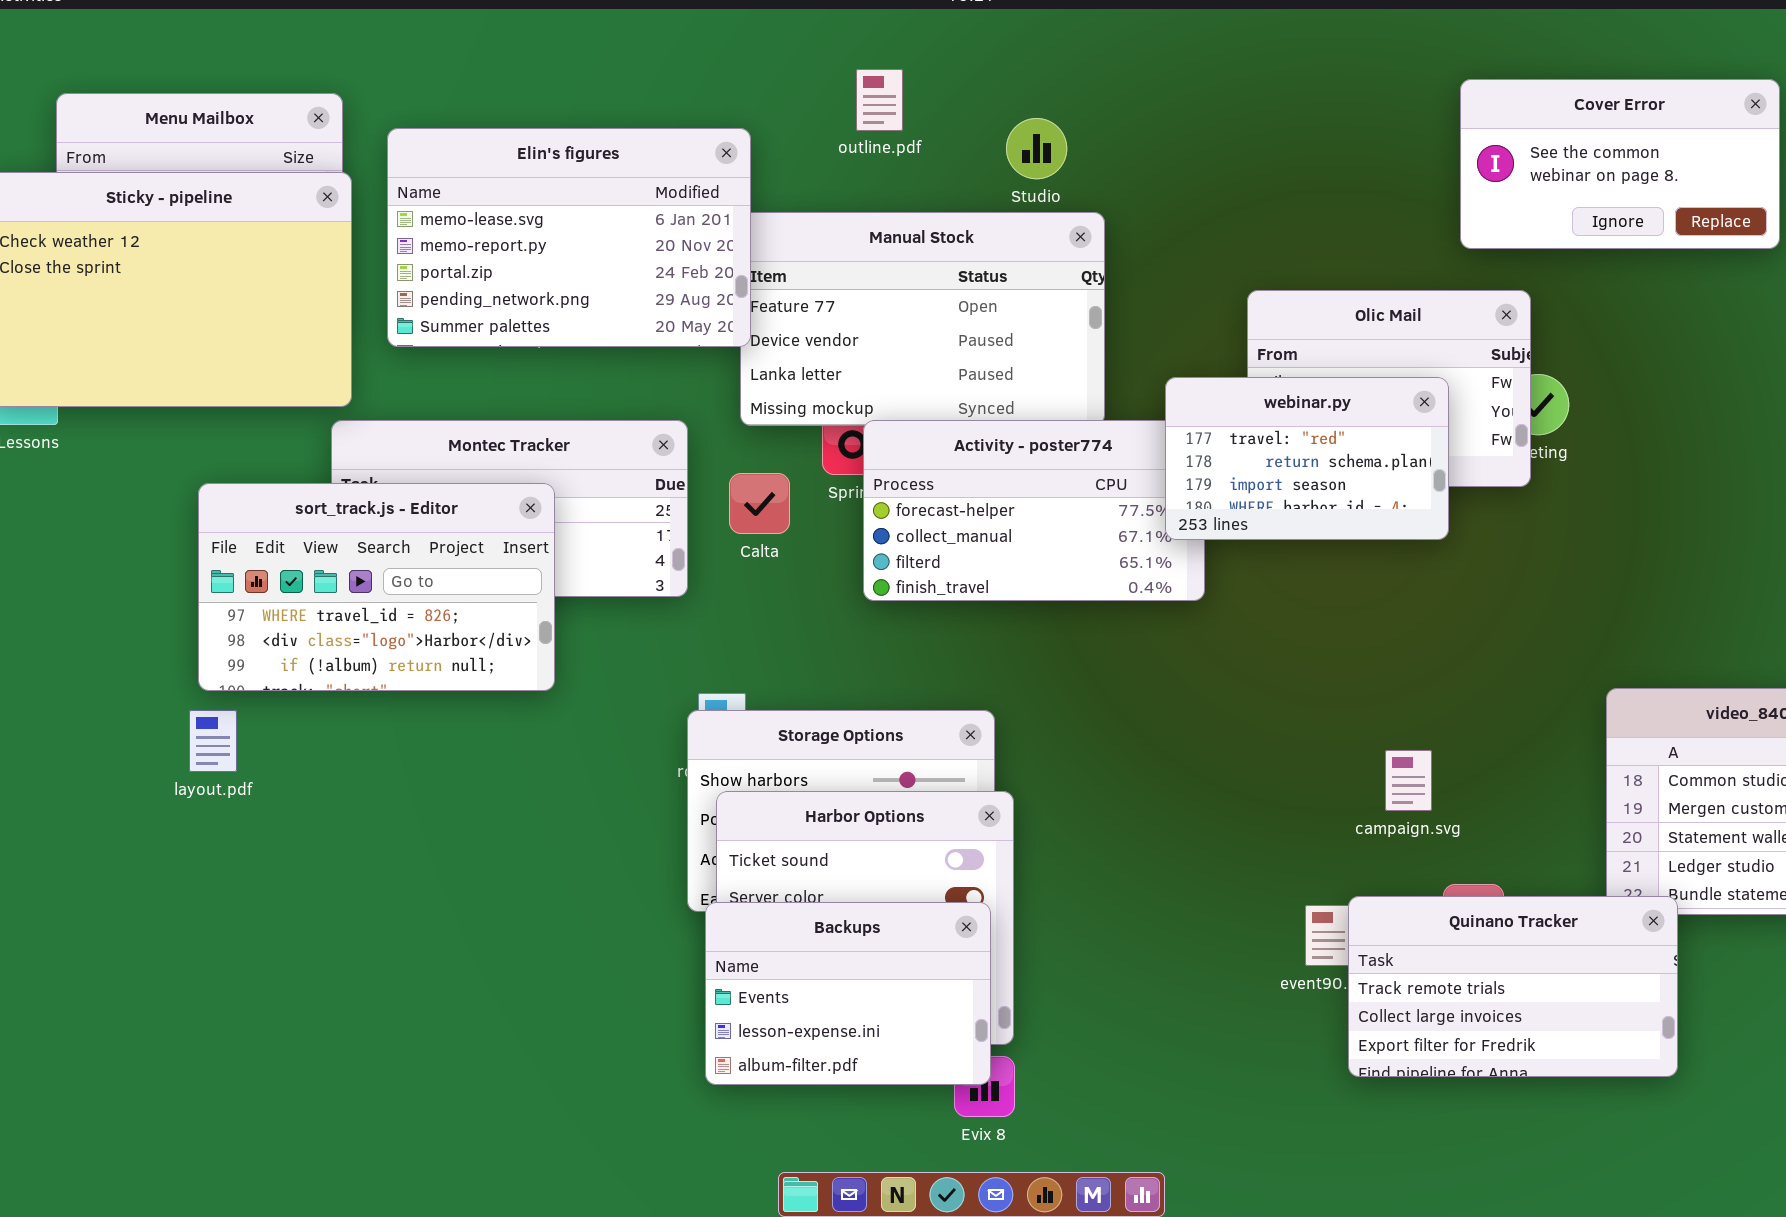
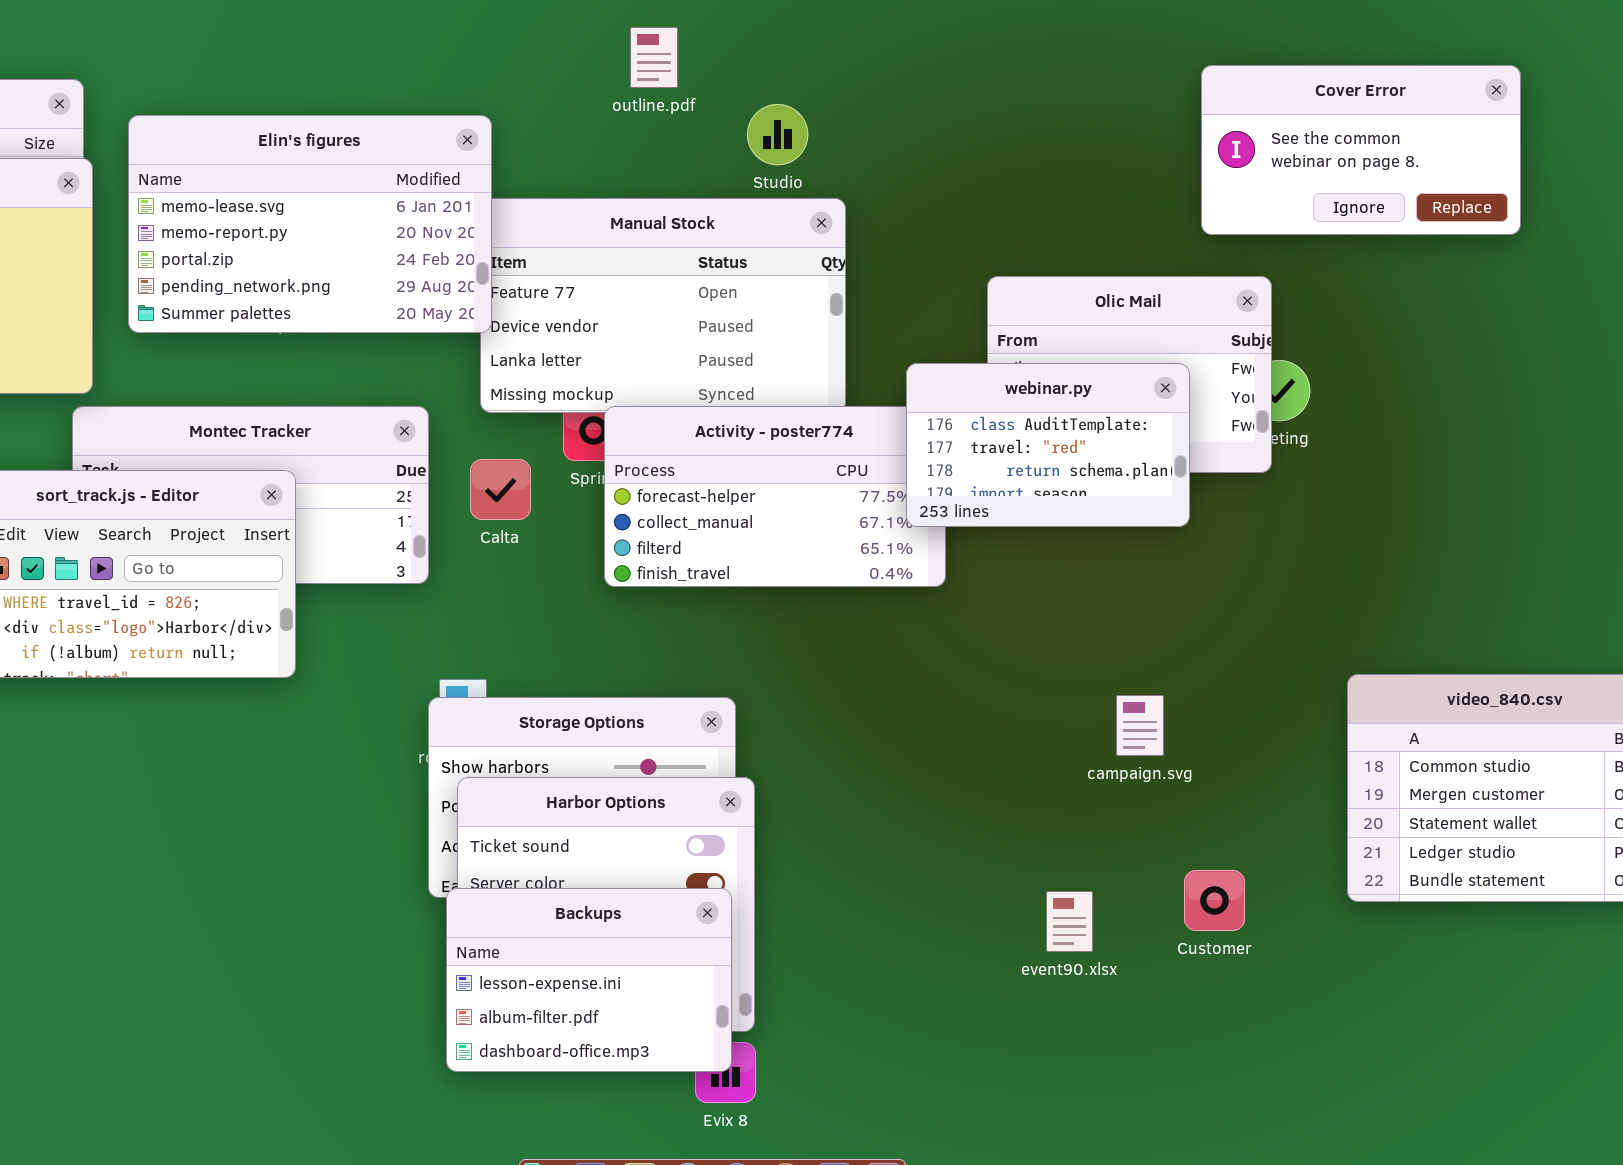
outline.pdf: [856,69,903,131] -> [630,27,678,88], moved
webinar.py: [1165,377,1449,540] -> [906,363,1190,527], scrolled up 1 row
campaign.svg: [1385,750,1432,811] -> [1116,695,1164,756], moved
Quinano Tracker: [1348,896,1678,1077] -> none, closed
Backups: [705,902,991,1085] -> [446,888,732,1072], scrolled down 1 row

